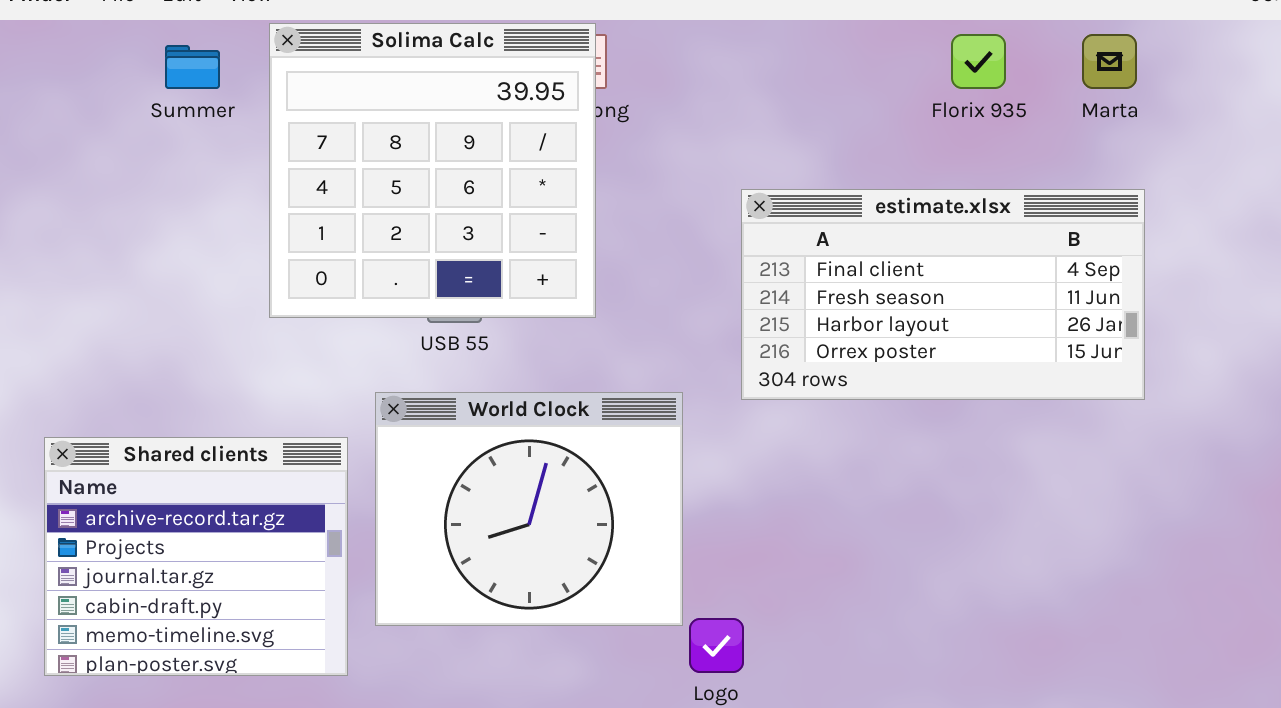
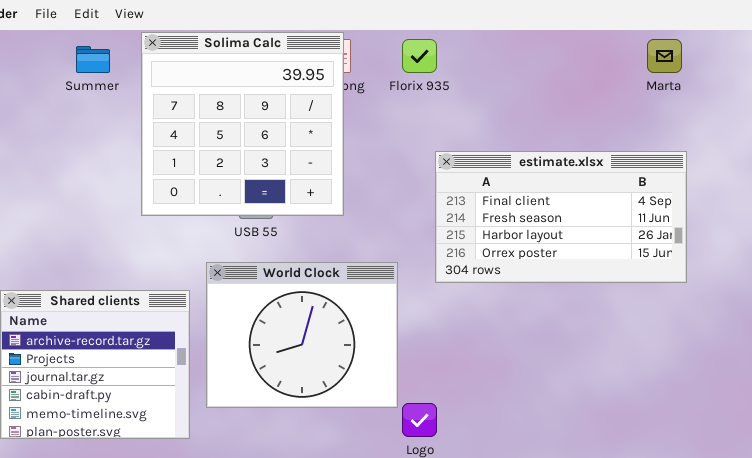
Florix 935: [951,34,1006,89] -> [402,39,437,73], moved
estimate.xlsx: [741,189,1145,400] -> [435,151,687,283], moved

